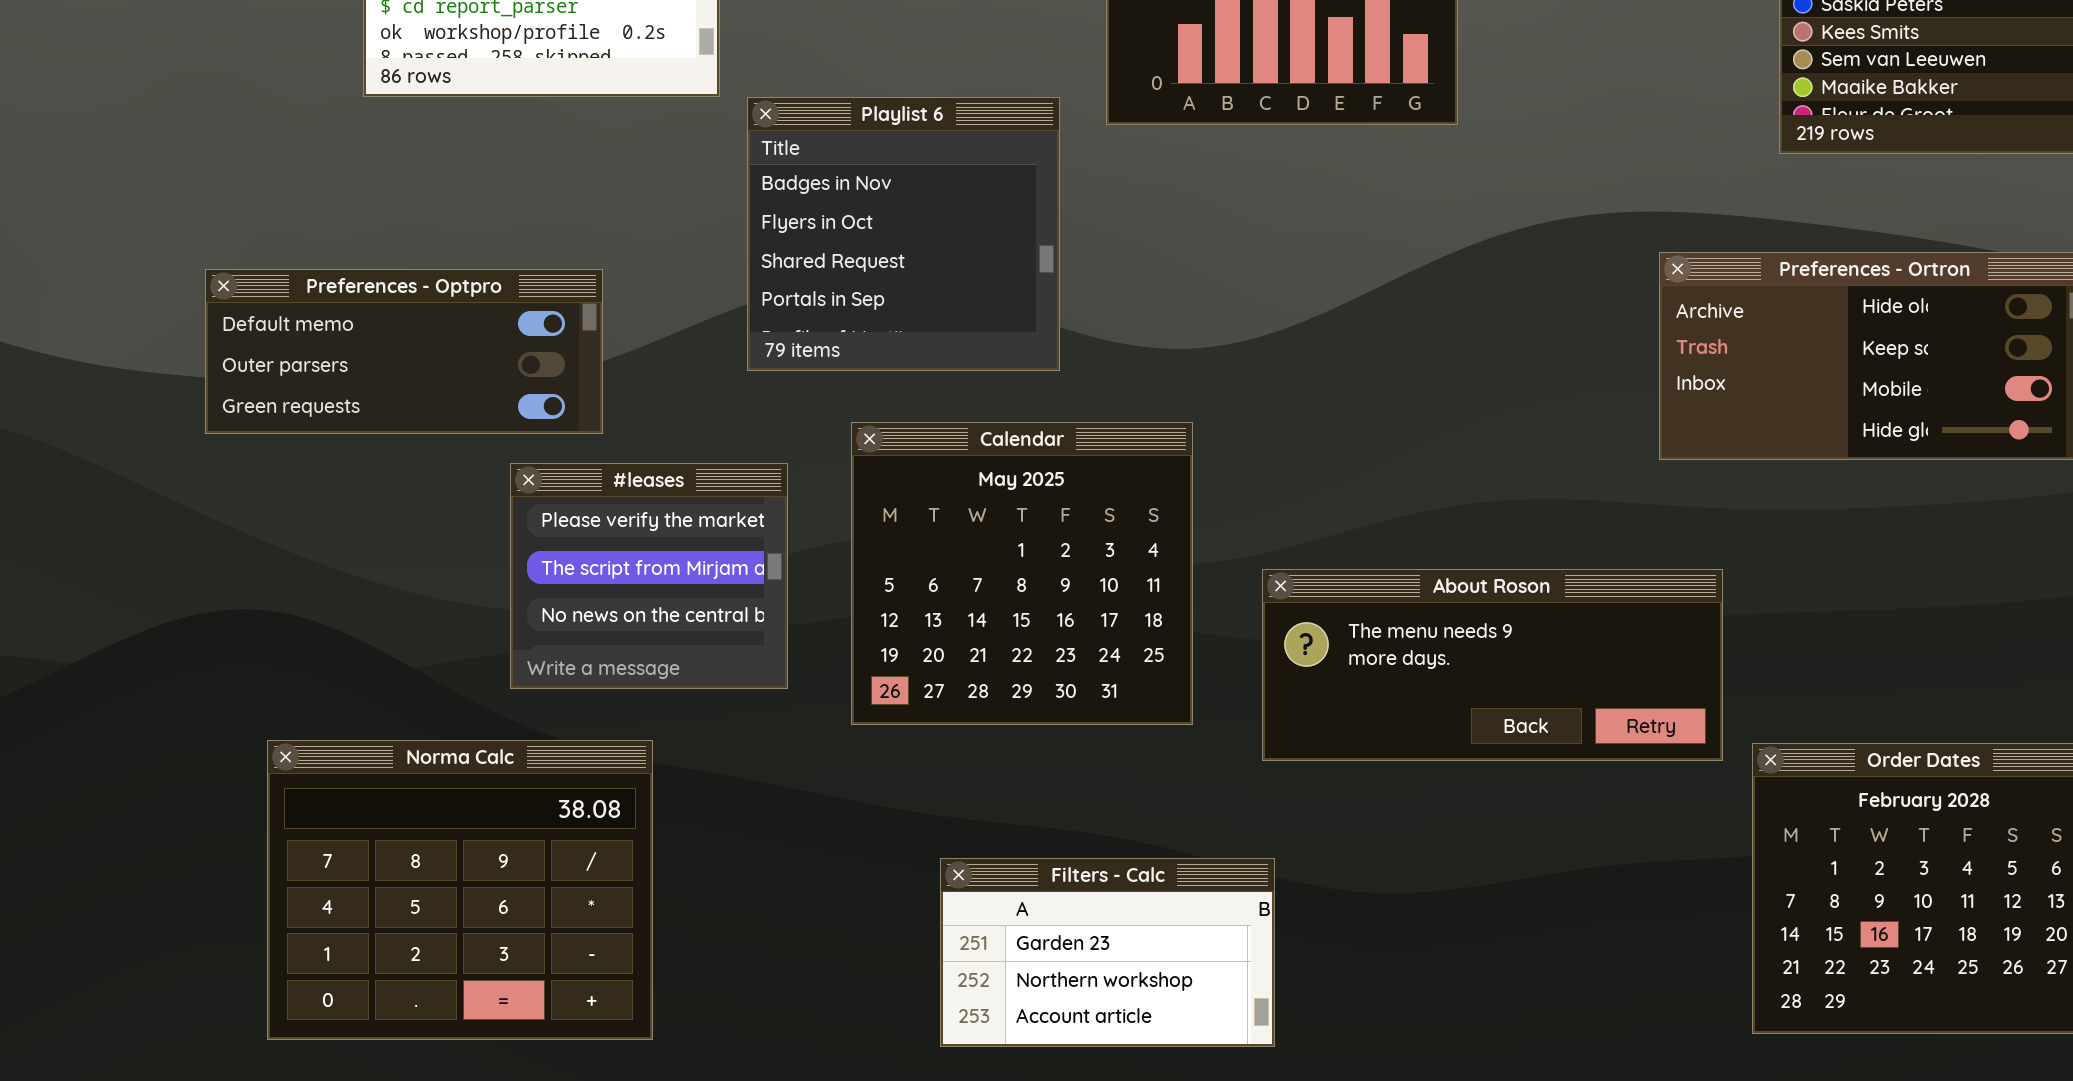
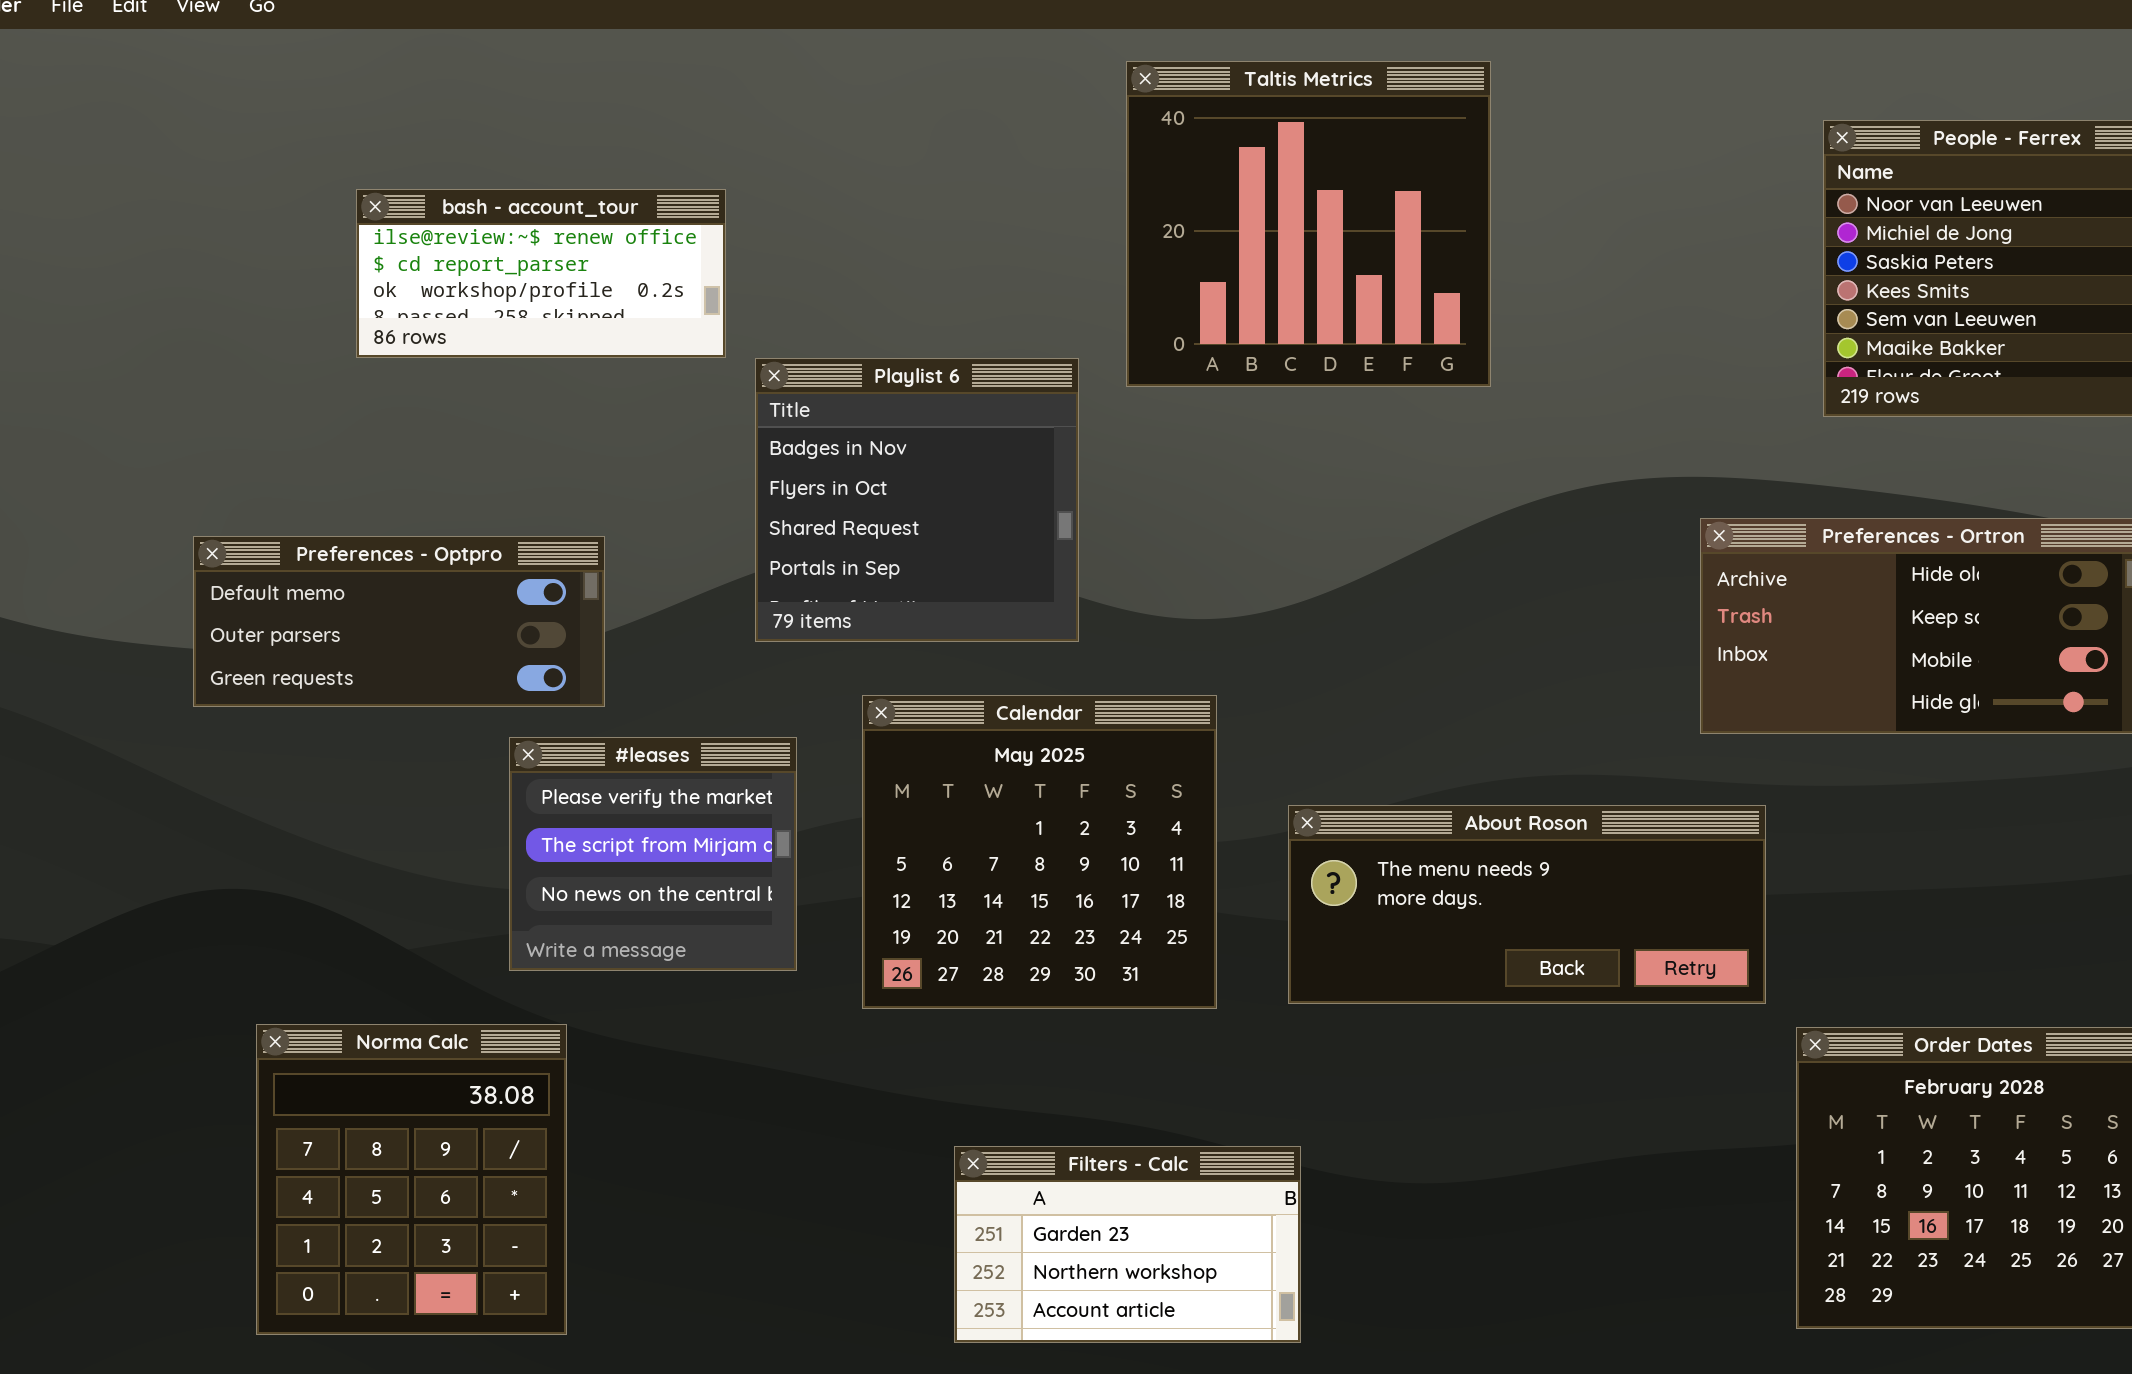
About Roson: [1262,569,1723,761] -> [1288,805,1766,1004], moved
Norma Calc: [267,740,653,1040] -> [256,1024,567,1335], resized

